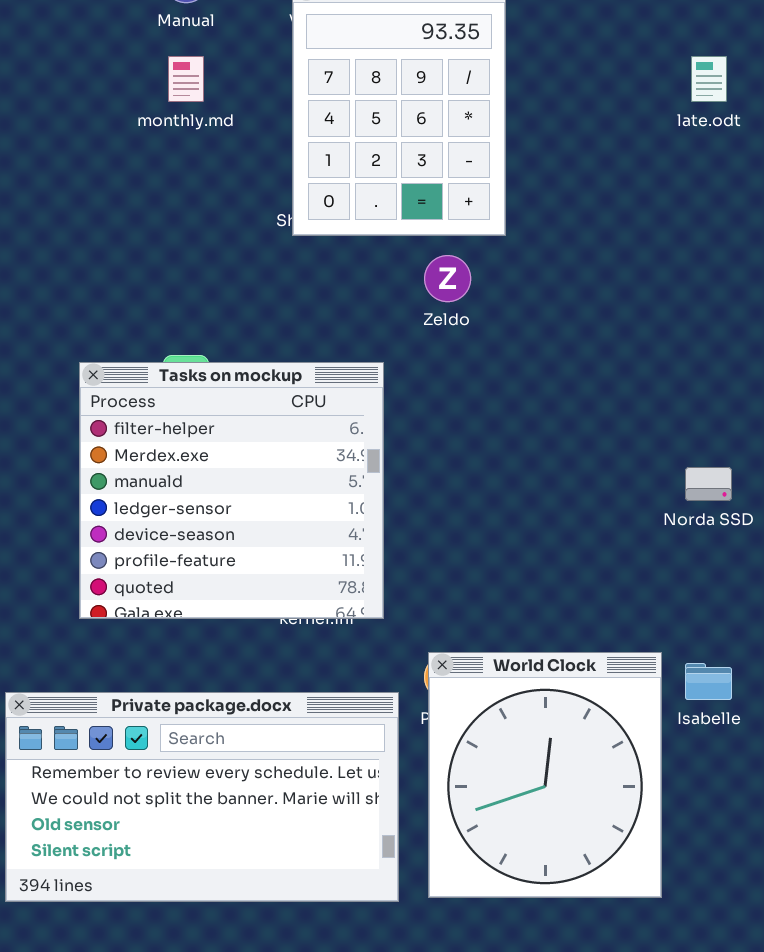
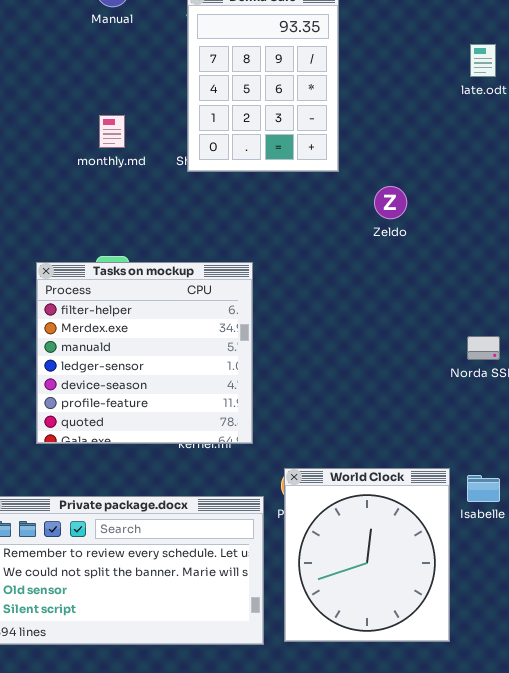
monthly.md: [168,56,204,102] -> [99,115,125,148], moved
Zeldo: [424,255,471,302] -> [374,186,407,219], moved

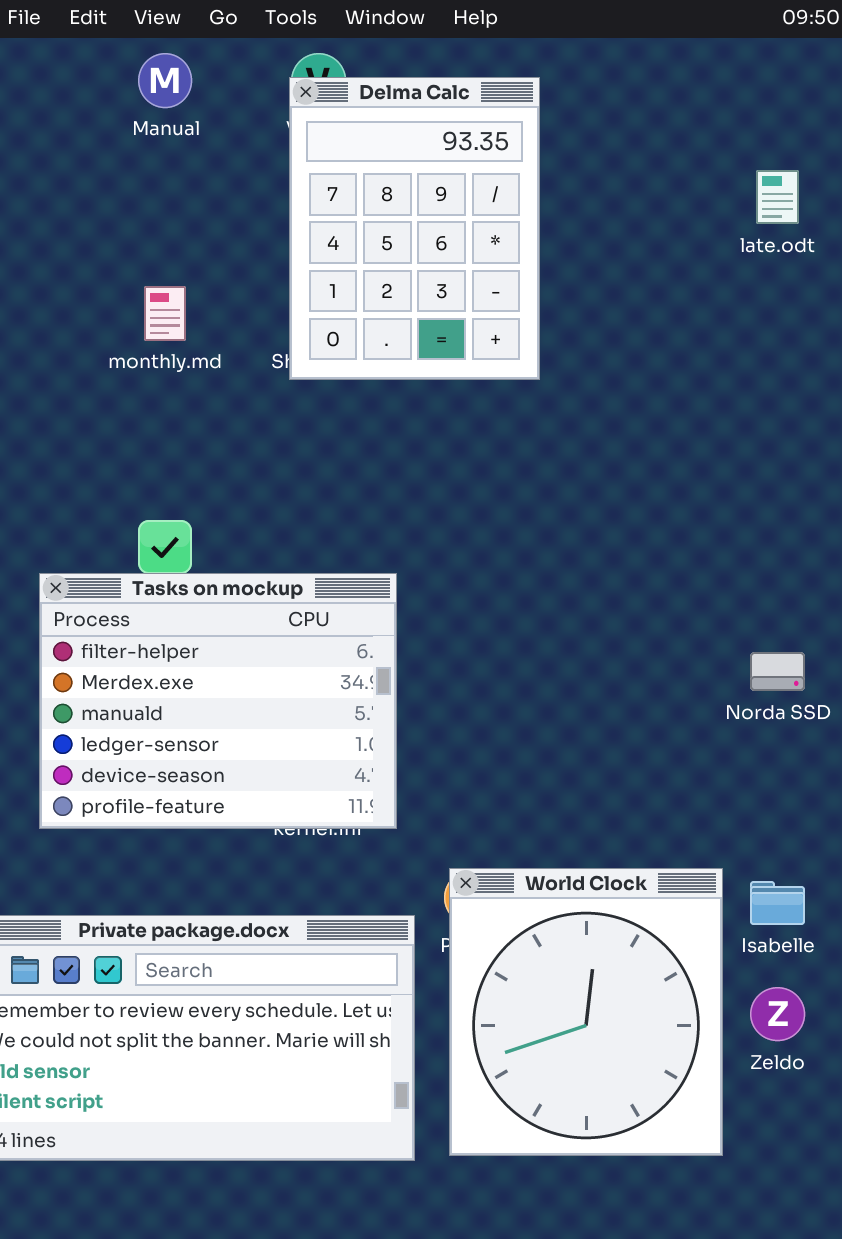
Zeldo: [374,186,407,219] -> [750,987,805,1041], moved
Tasks on mockup: [36,262,253,444] -> [39,573,397,829], resized

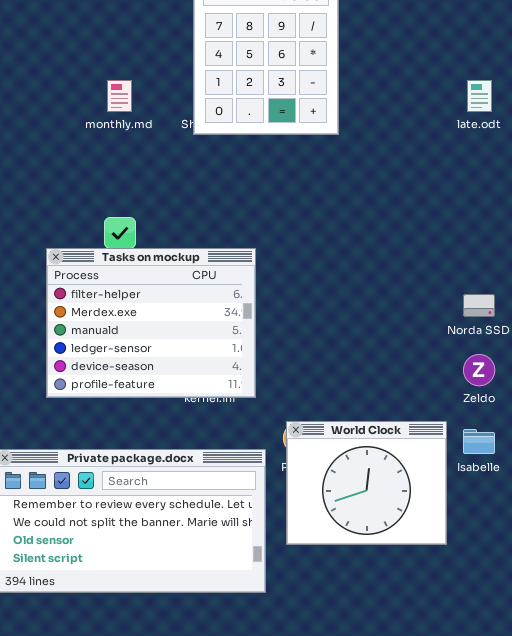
late.odt: [756,170,799,224] -> [467,80,492,112], moved
World Clock: [449,868,723,1156] -> [286,421,447,545], resized
Zeldo: [750,987,805,1041] -> [463,354,495,386], moved

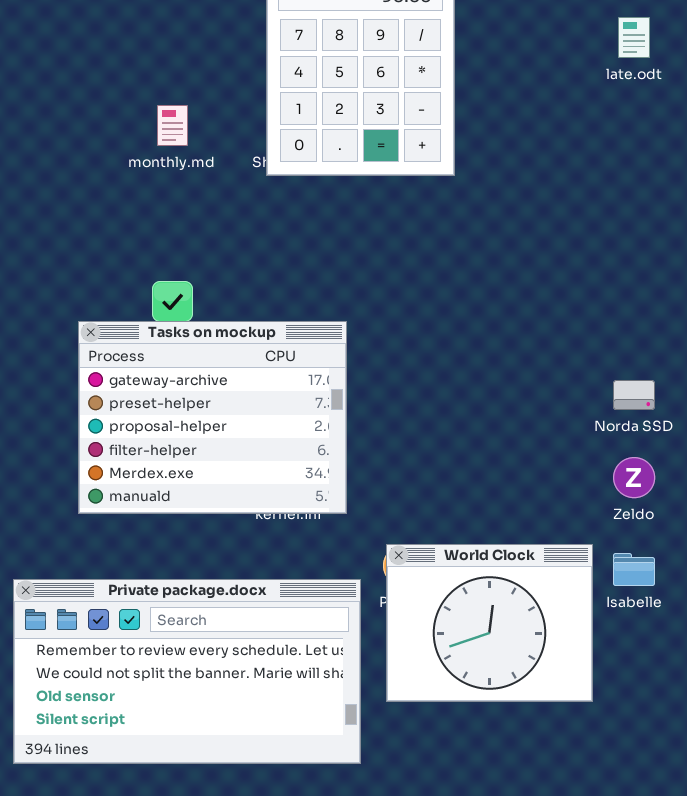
late.odt: [467,80,492,112] -> [618,17,650,58], moved
Tasks on mockup: [46,248,256,398] -> [78,321,347,514], scrolled up 3 rows

